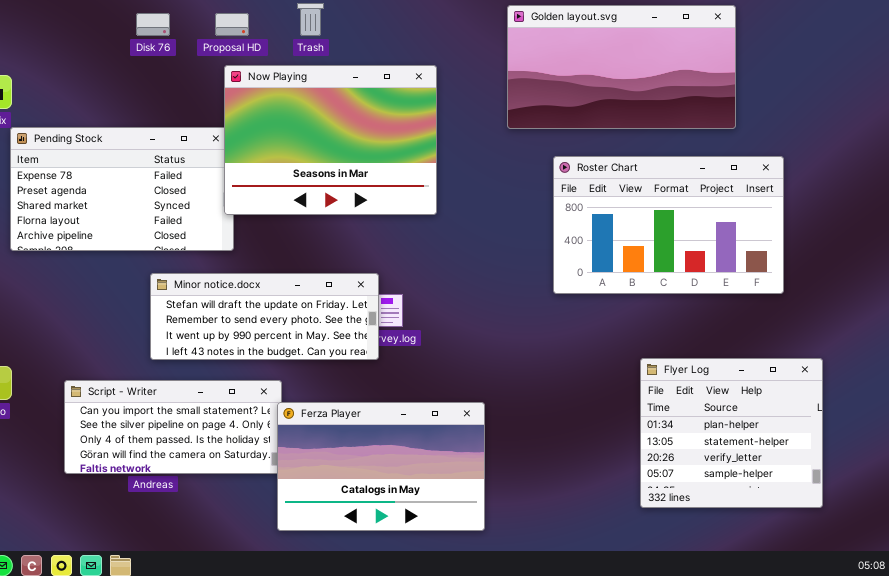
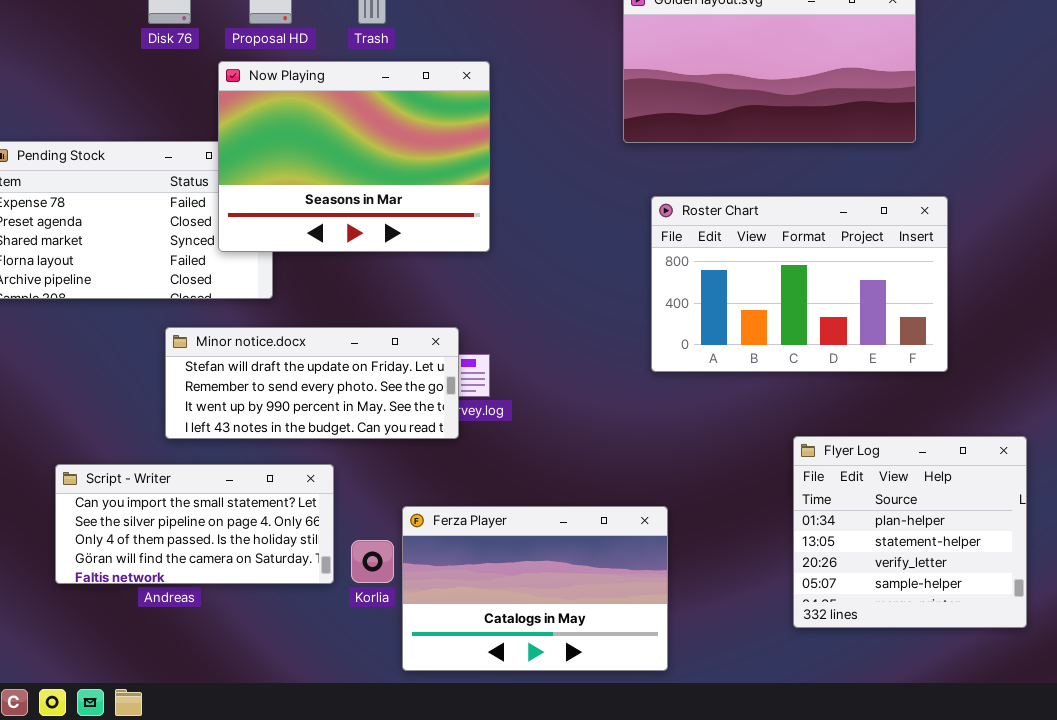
Now Playing: [224,65,437,215] -> [218,61,490,252], moved
Roster Chart: [553,156,784,294] -> [651,196,948,372], moved
Ferza Player: [277,402,485,531] -> [402,506,668,671], moved

